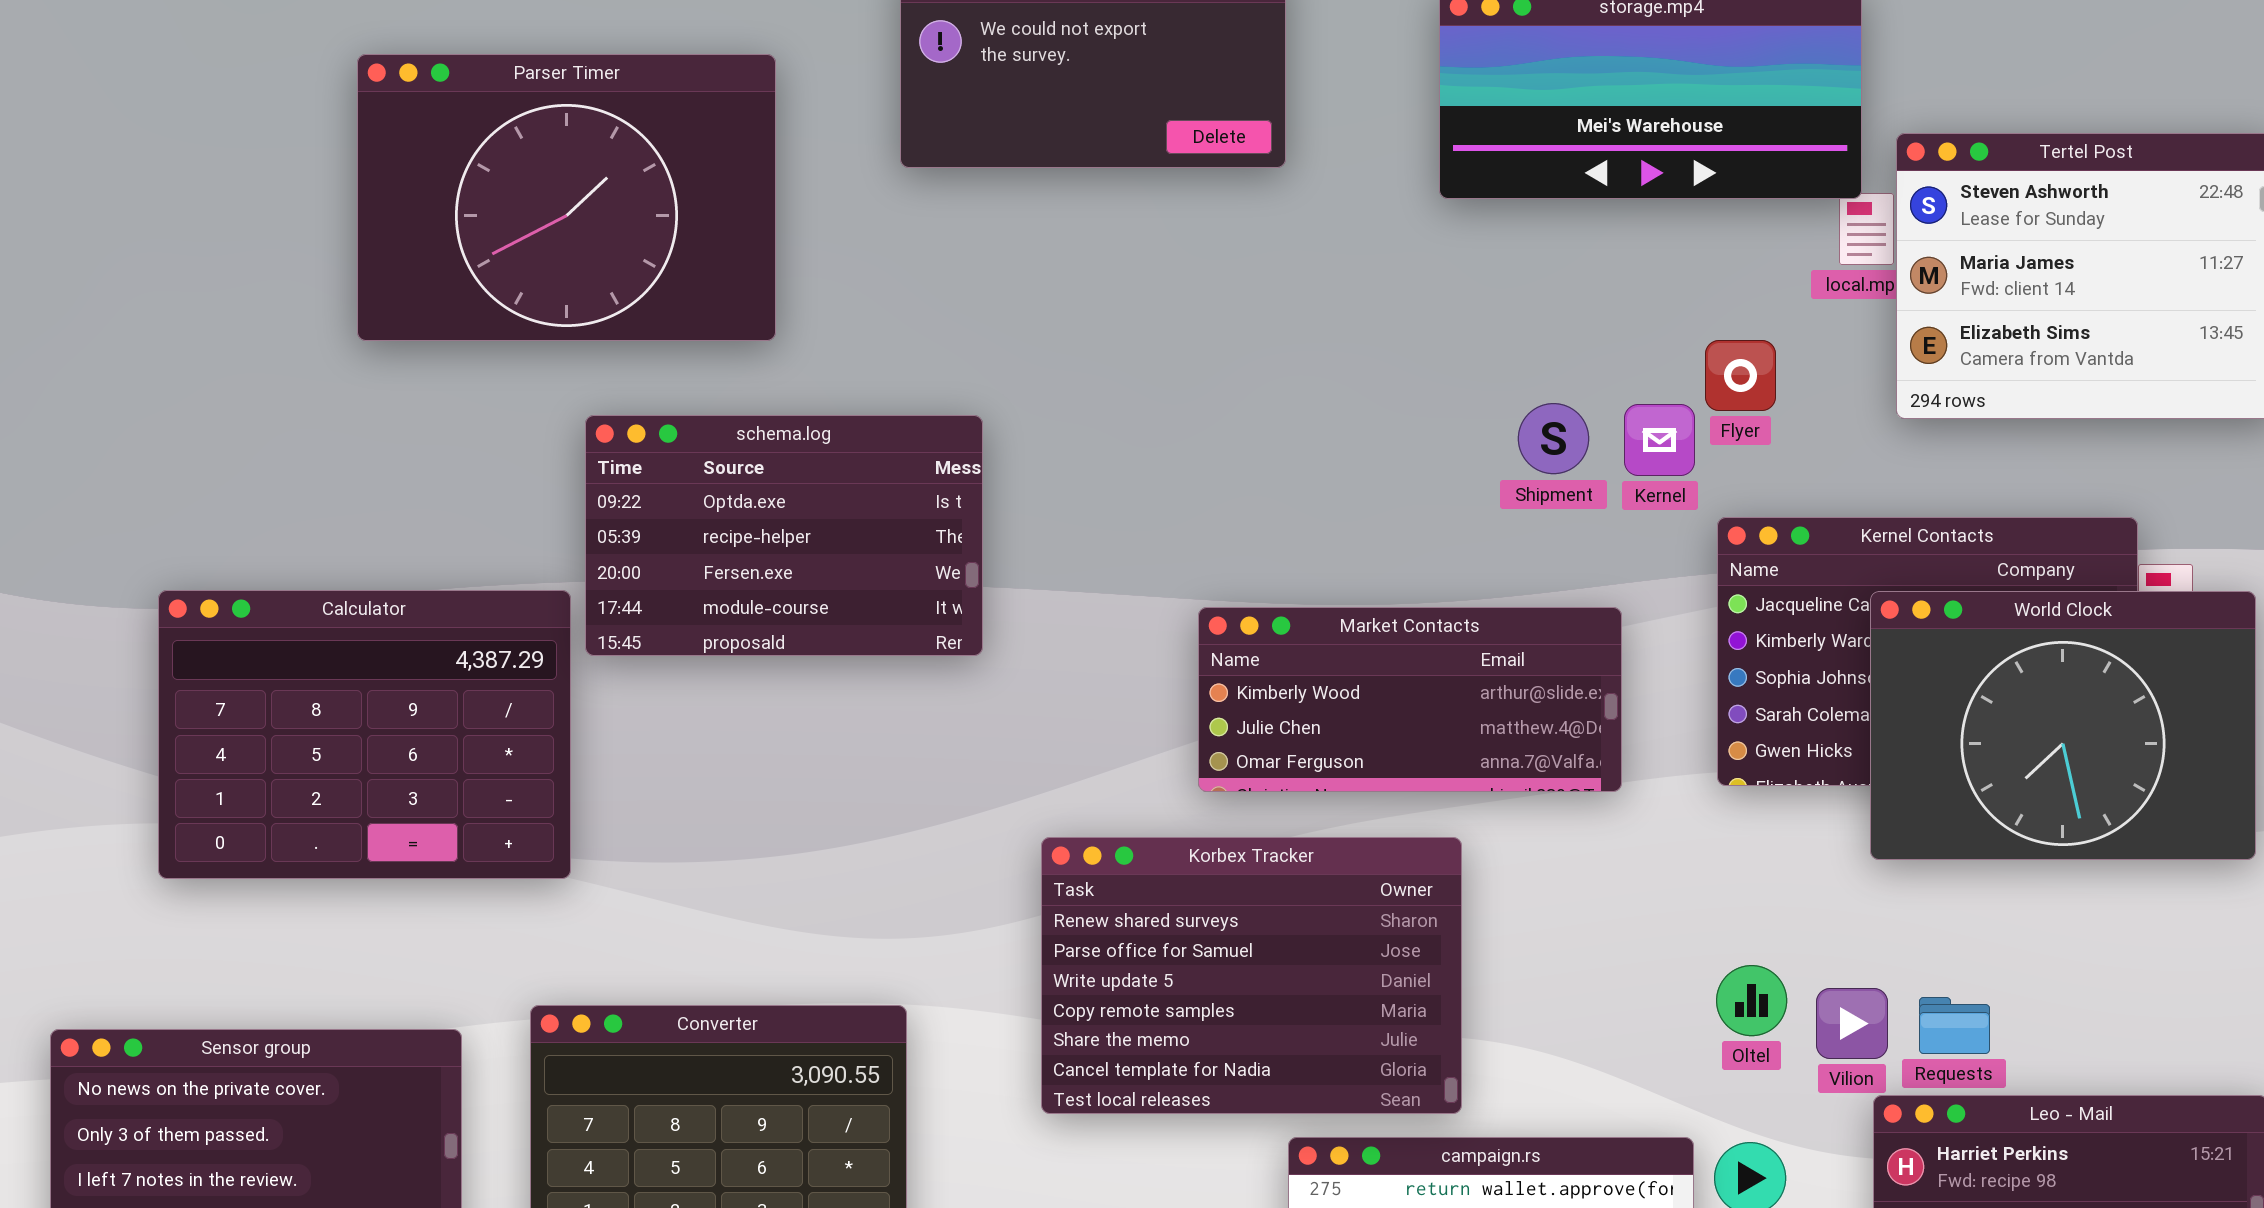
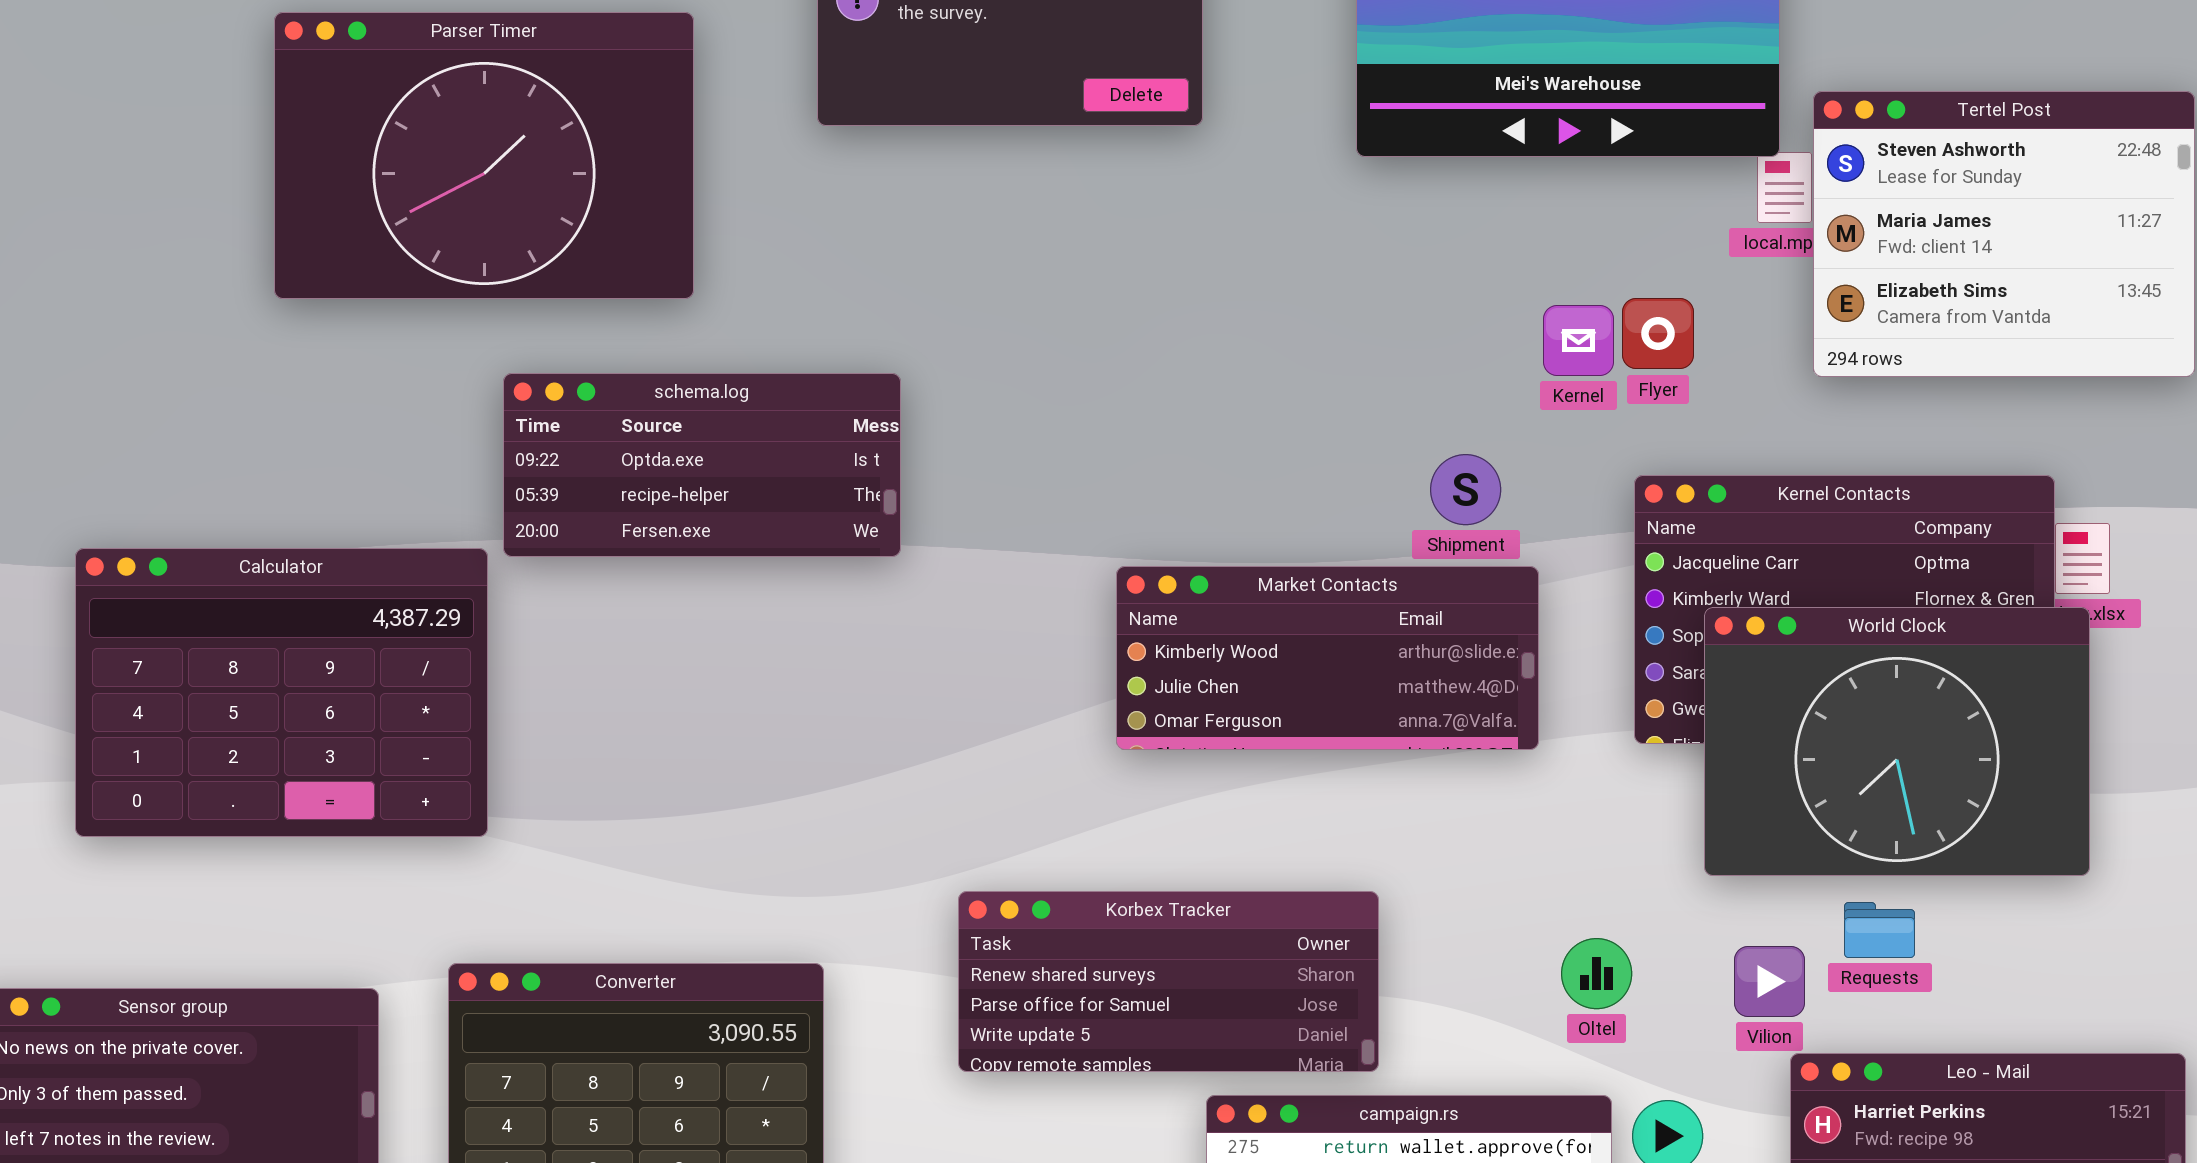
Shipment: [1518,403,1589,474] -> [1430,454,1501,525], moved
Kernel: [1624,404,1695,476] -> [1543,305,1614,376], moved
schema.log: [585,415,983,656] -> [503,373,901,557], resized
World Clock: [1870,591,2256,860] -> [1704,607,2090,876], moved
Korbex Tracker: [1041,837,1462,1114] -> [958,891,1379,1072], resized
Oltel: [1716,965,1787,1036] -> [1561,938,1632,1009], moved
Requests: [1919,997,1990,1054] -> [1844,902,1915,958], moved

